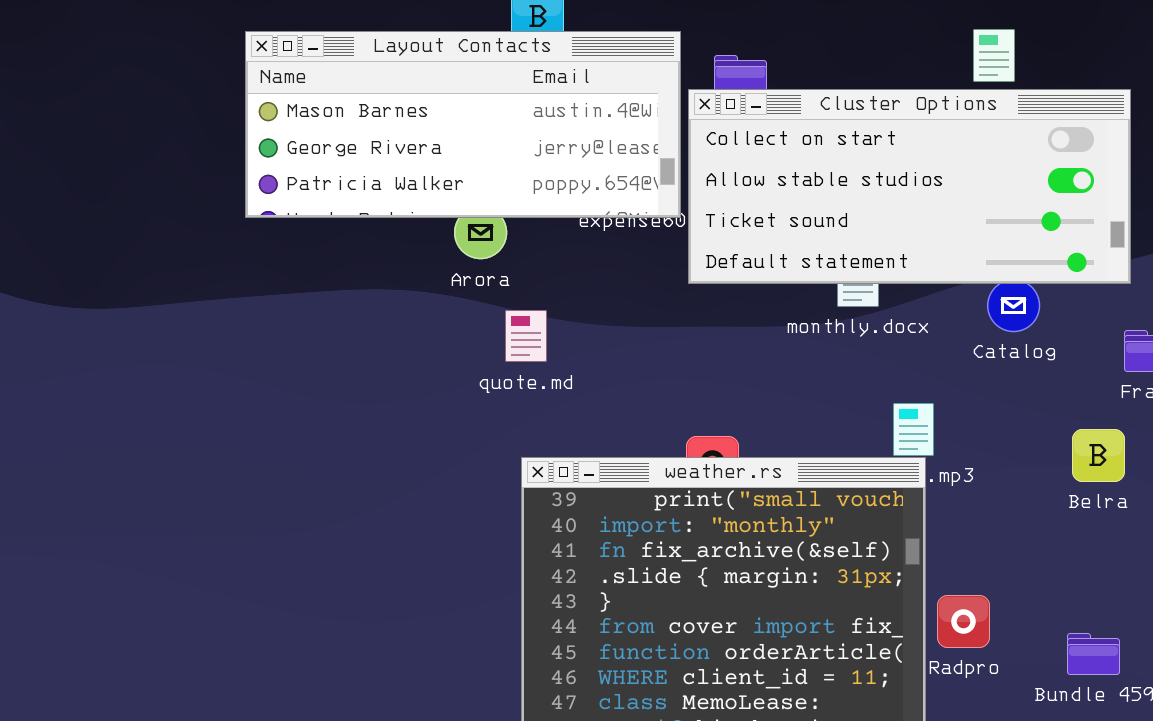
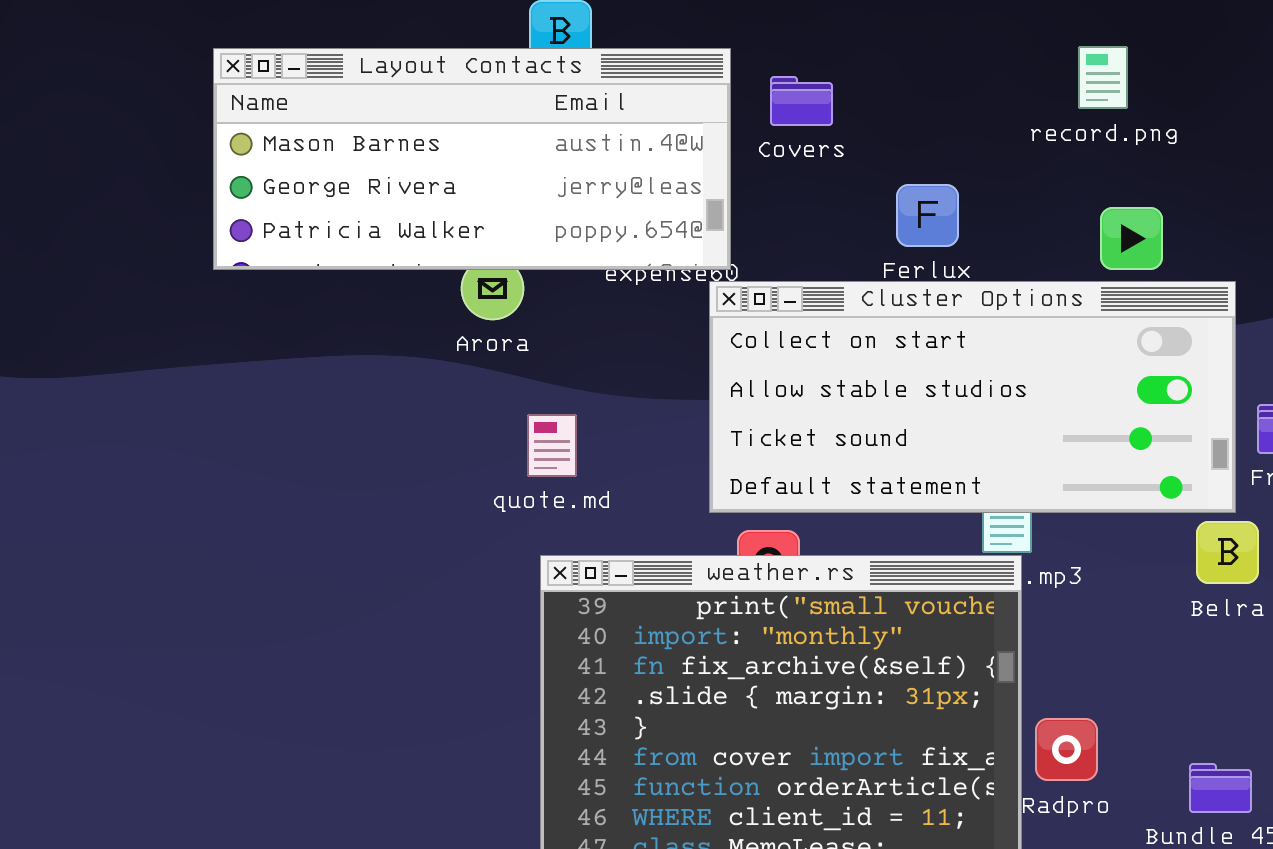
Cluster Options: [688,89,1131,284] -> [709,281,1236,513], moved
quote.md: [505,310,547,362] -> [527,414,577,477], moved

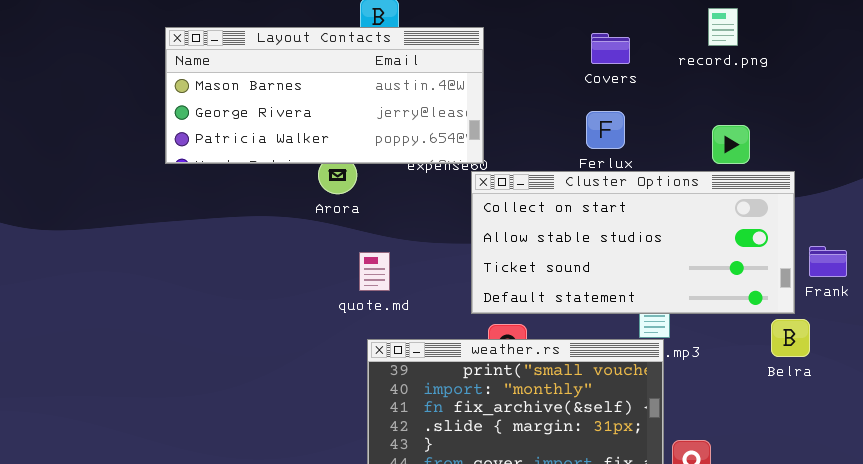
record.png: [1078,46,1128,109] -> [708,8,738,46], moved
Covers: [770,76,833,126] -> [591,33,630,64], moved

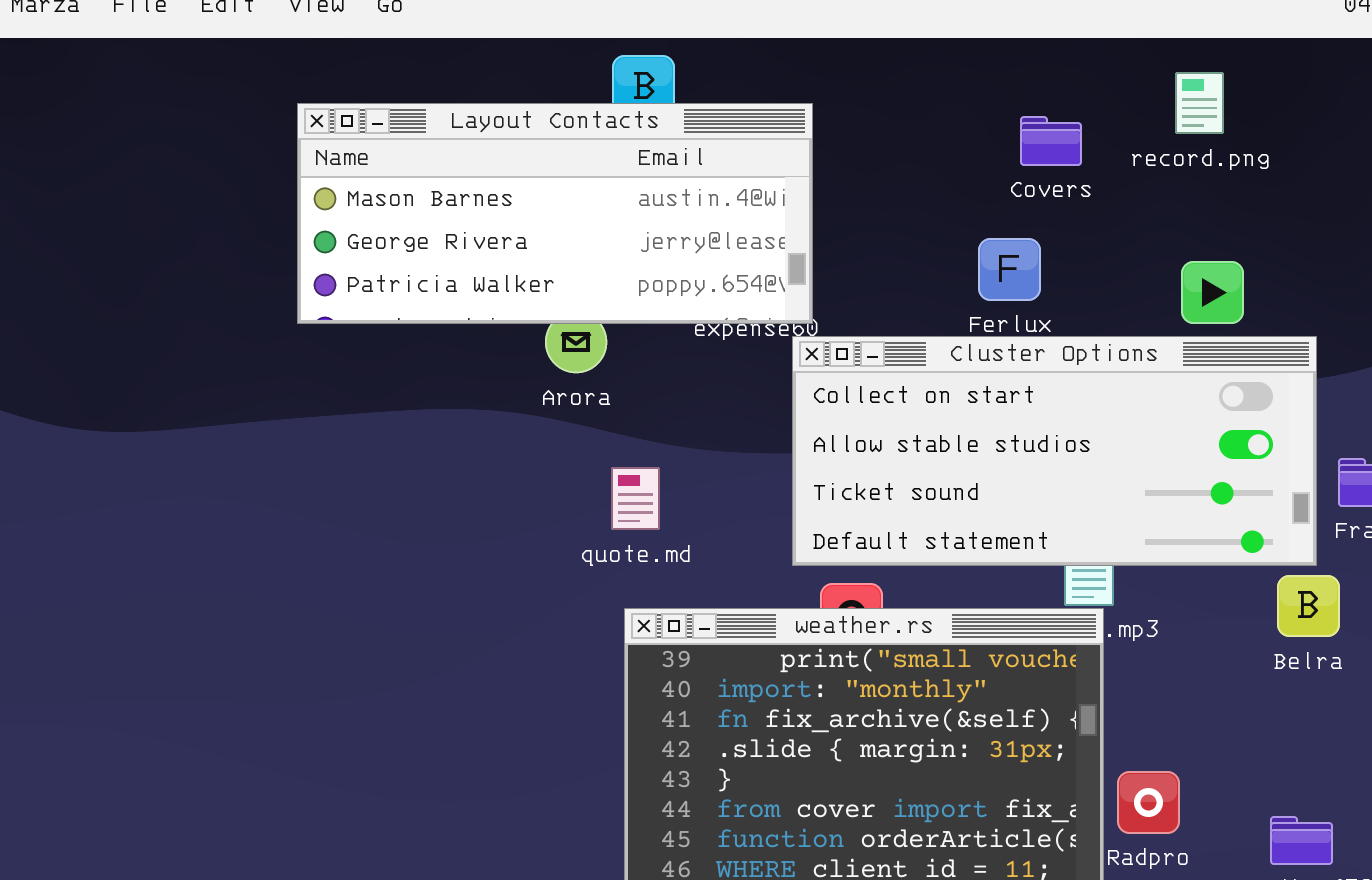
Covers: [591,33,630,64] -> [1020,116,1082,166], moved

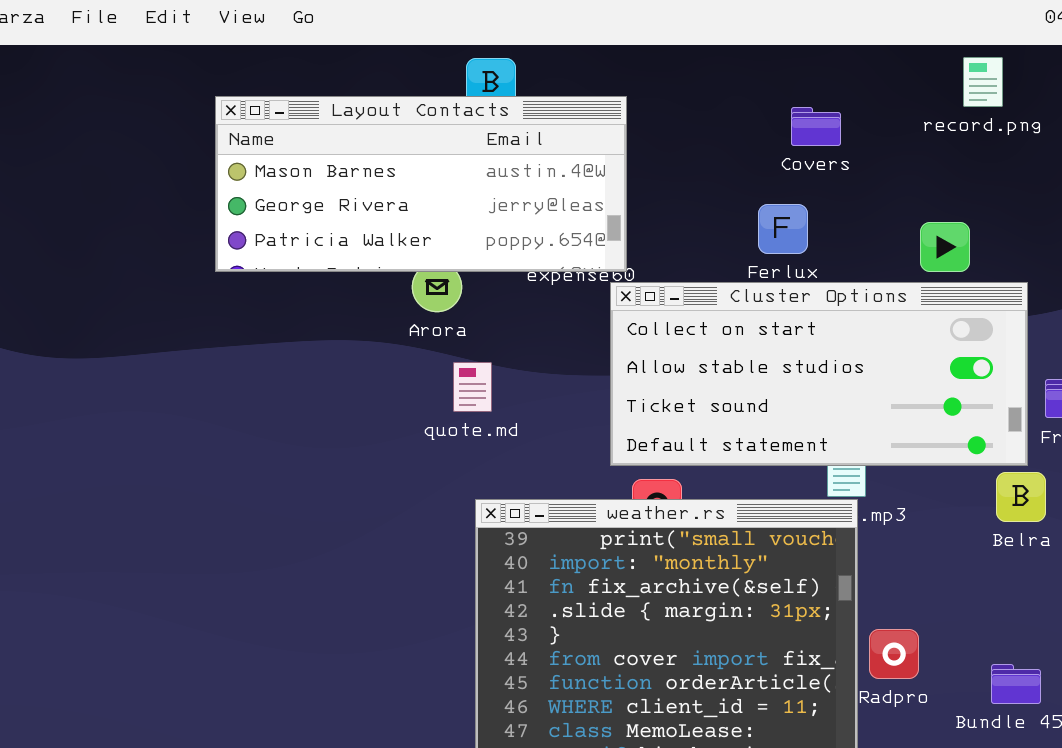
record.png: [1175,72,1224,134] -> [963,57,1003,107], moved
quote.md: [611,467,660,530] -> [453,362,492,412], moved

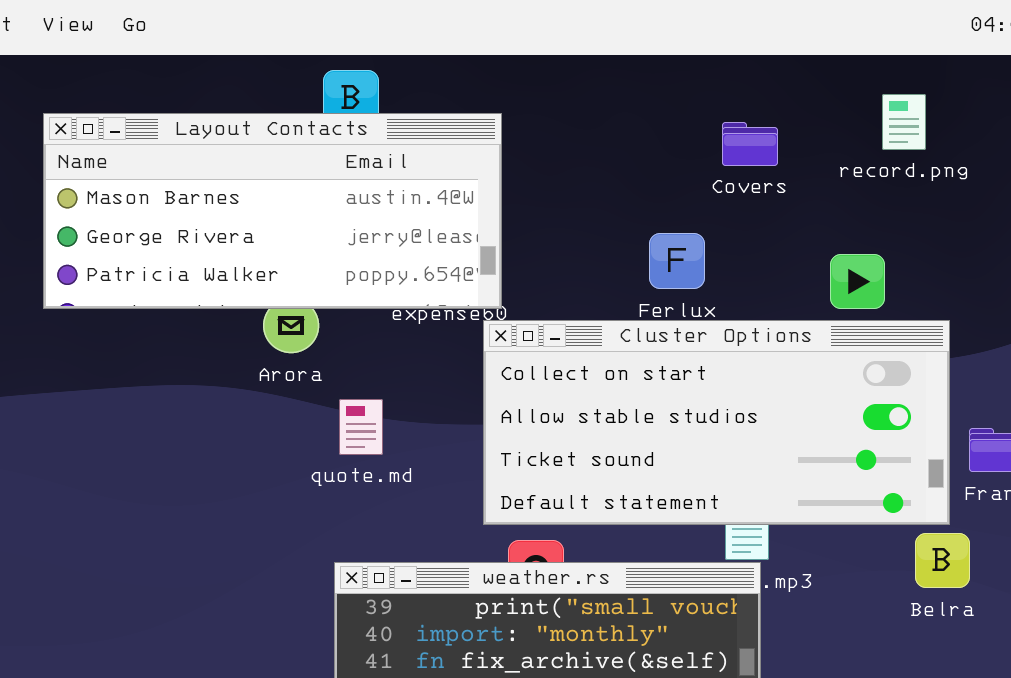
record.png: [963,57,1003,107] -> [882,94,926,150], moved
Covers: [791,107,841,146] -> [722,122,778,166], moved
quote.md: [453,362,492,412] -> [339,399,383,455], moved

